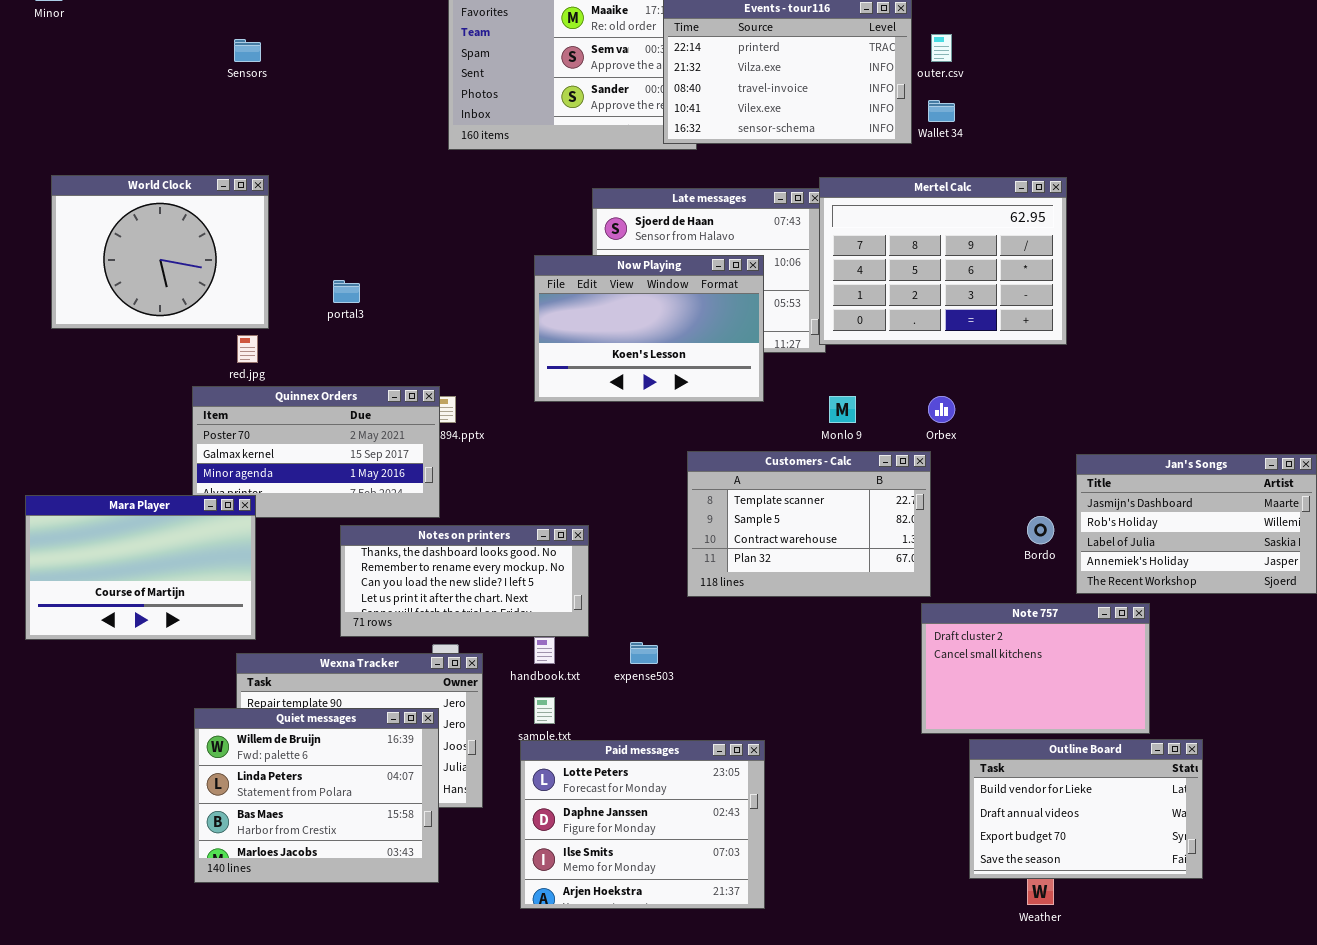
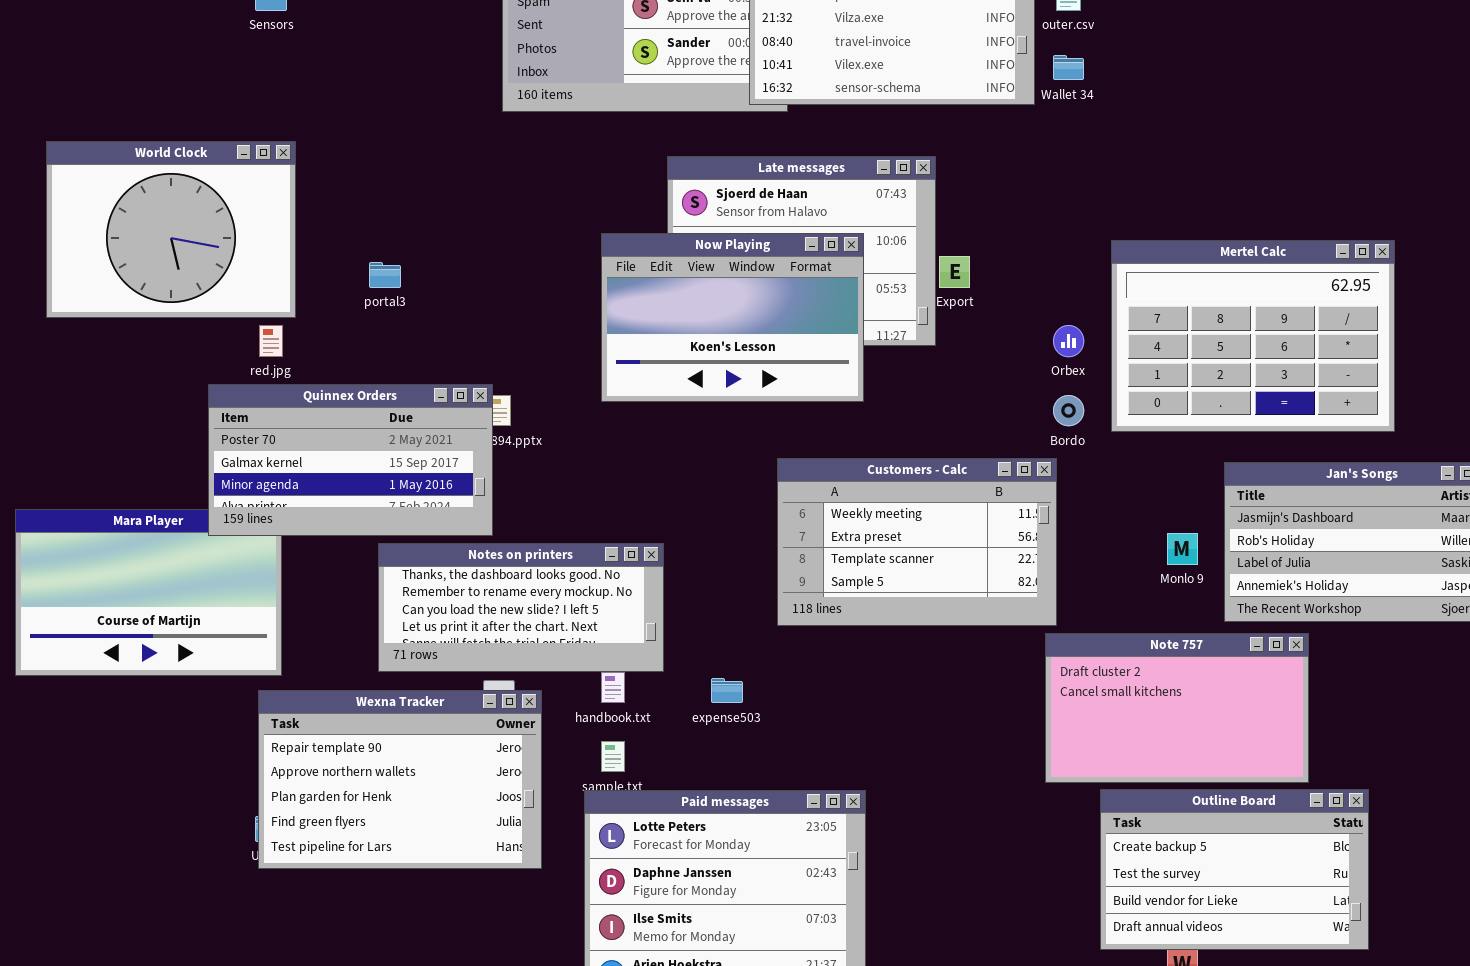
Mertel Calc: [819,177,1067,345] -> [1111,240,1395,432], moved
Quinnex Orders: [192,386,440,518] -> [208,384,493,536], raised
Monlo 9: [829,396,856,423] -> [1167,533,1198,565], moved
Orbex: [928,396,955,423] -> [1053,325,1084,357], moved
Customers - Calc: [687,451,931,597] -> [777,458,1057,626], scrolled up 2 rows
Bordo: [1027,516,1054,544] -> [1053,395,1084,426], moved
Quiet messages: [194,708,439,883] -> none, closed
Outline Board: [969,739,1203,879] -> [1100,789,1369,950], scrolled up 2 rows

